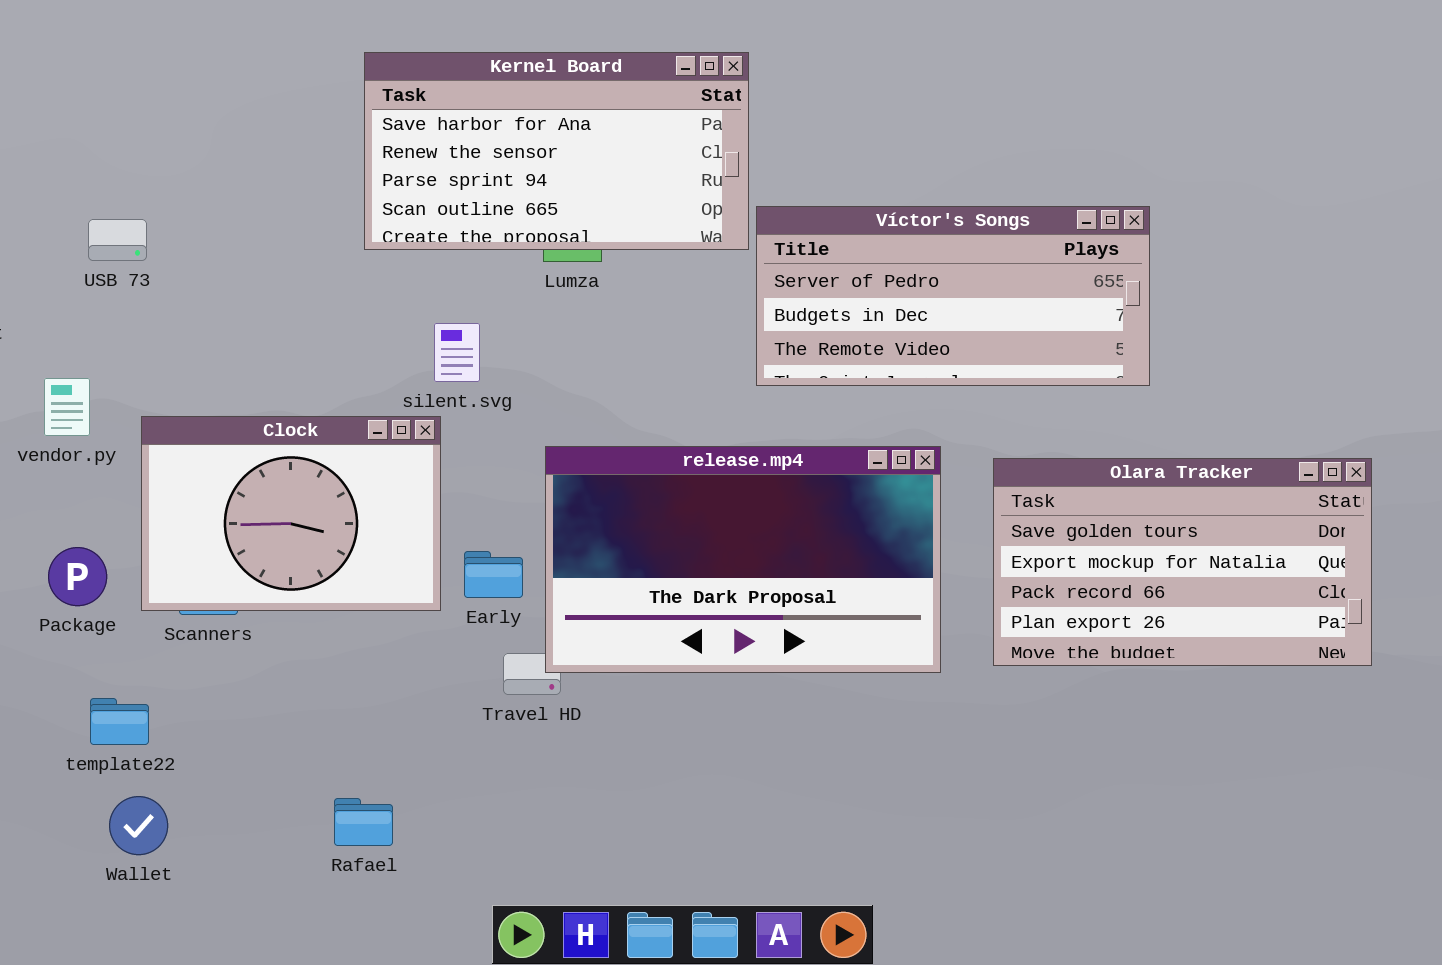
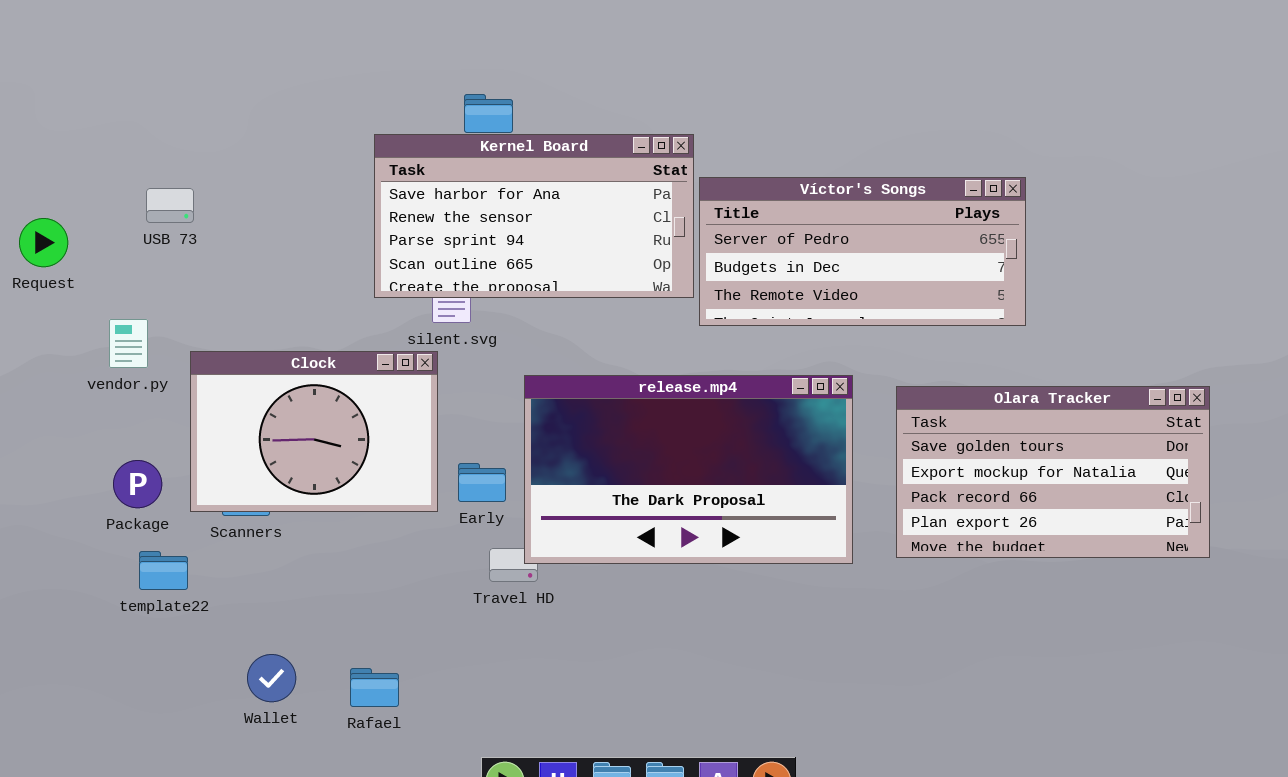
Kernel Board: [364,52,749,250] -> [374,134,694,298], moved
template22: [90,698,149,745] -> [139,551,188,590], moved
Wallet: [109,796,168,855] -> [247,654,296,702], moved

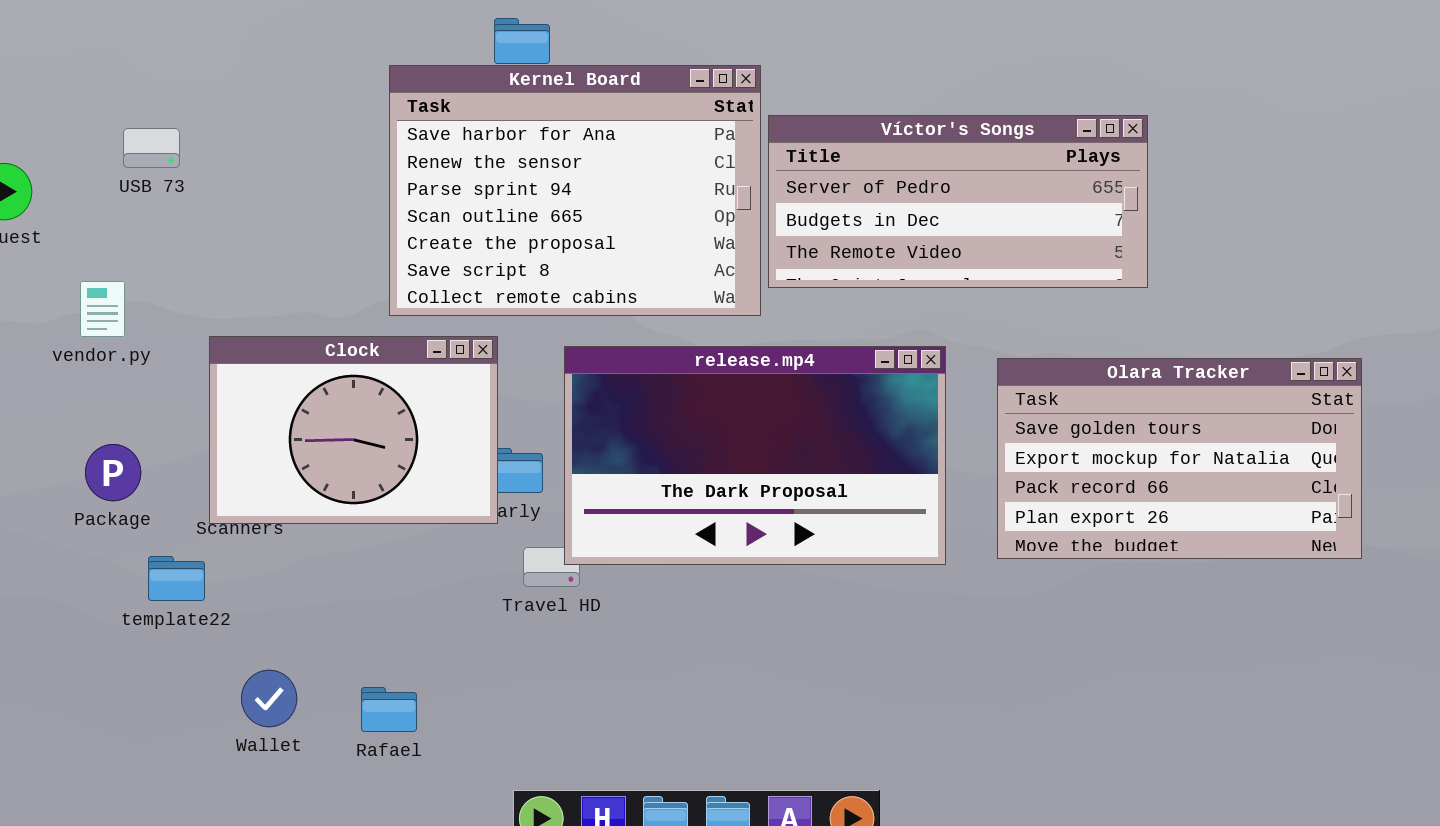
Kernel Board: [374,134,694,298] -> [389,65,761,316], resized
Clock: [190,351,438,512] -> [209,336,498,524], moved
template22: [139,551,188,590] -> [148,556,205,601], moved

